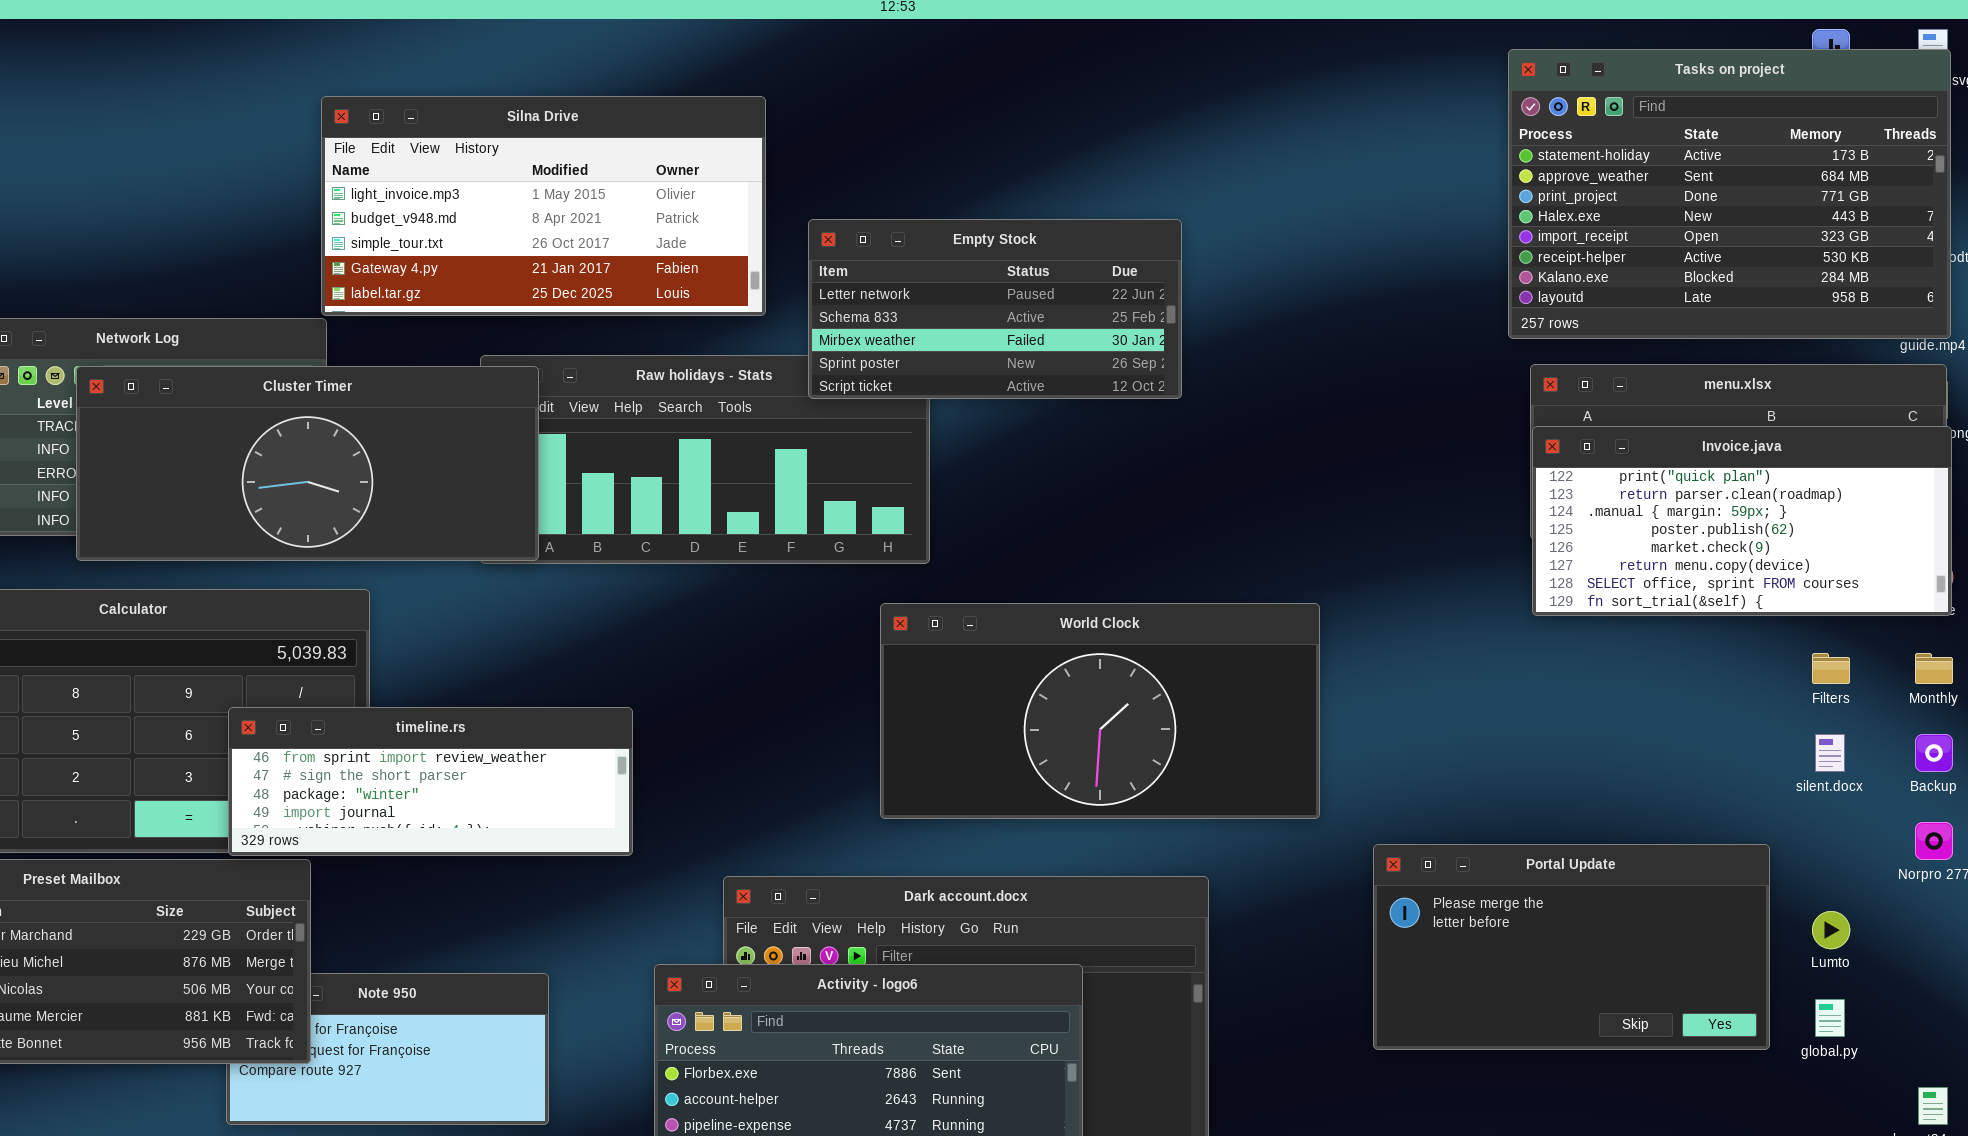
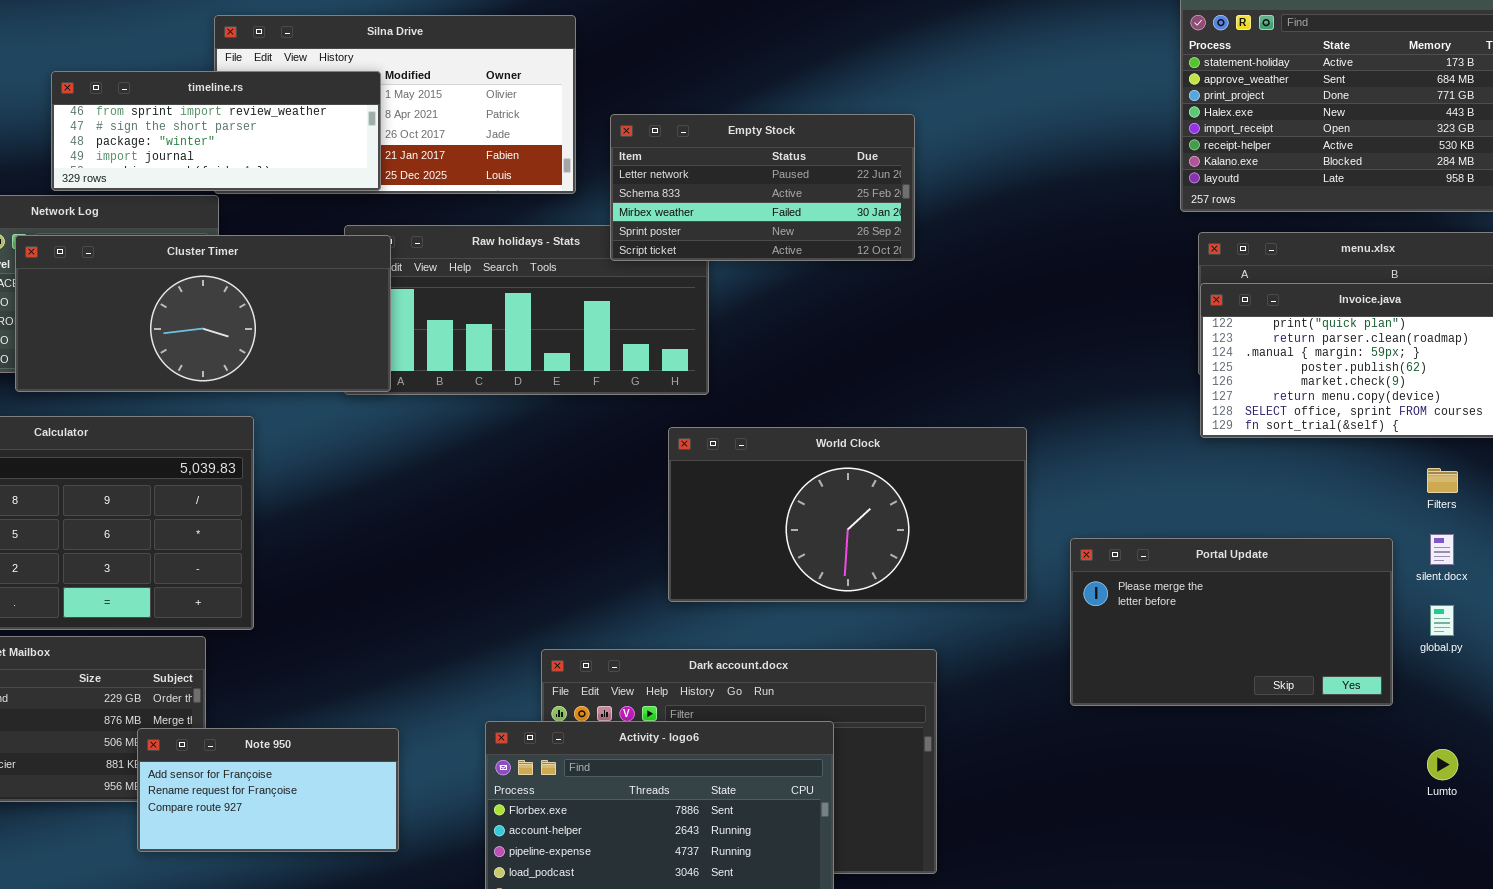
timeline.rs: [228,707,633,856] -> [51,71,381,191], moved
Portal Update: [1373,844,1770,1050] -> [1070,538,1393,706], moved
Lumto: [1812,911,1850,949] -> [1427,749,1458,780], moved
Note 950: [226,973,549,1125] -> [137,728,399,852], raised
global.py: [1815,999,1845,1037] -> [1430,605,1454,636], moved

